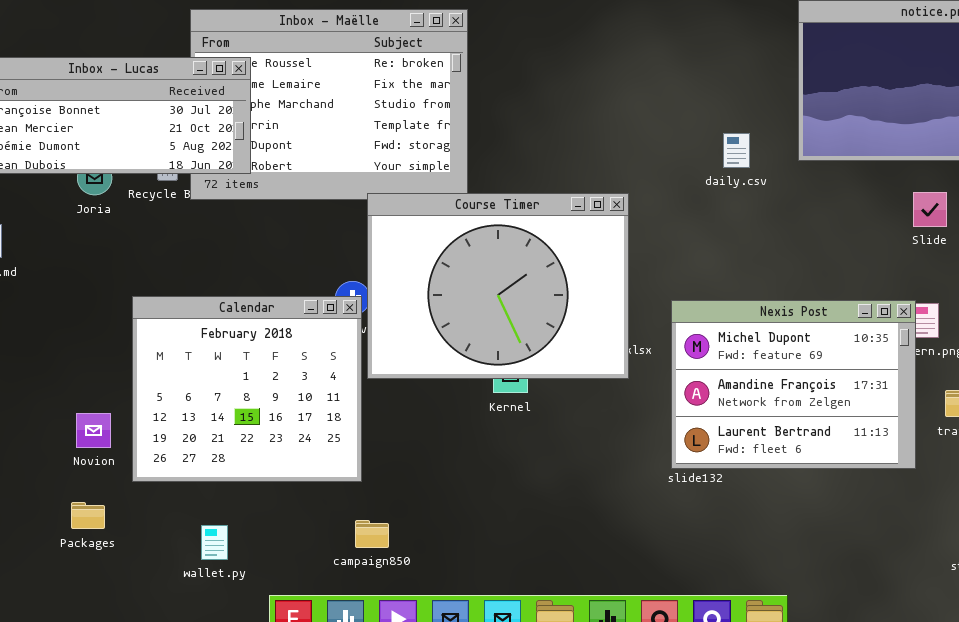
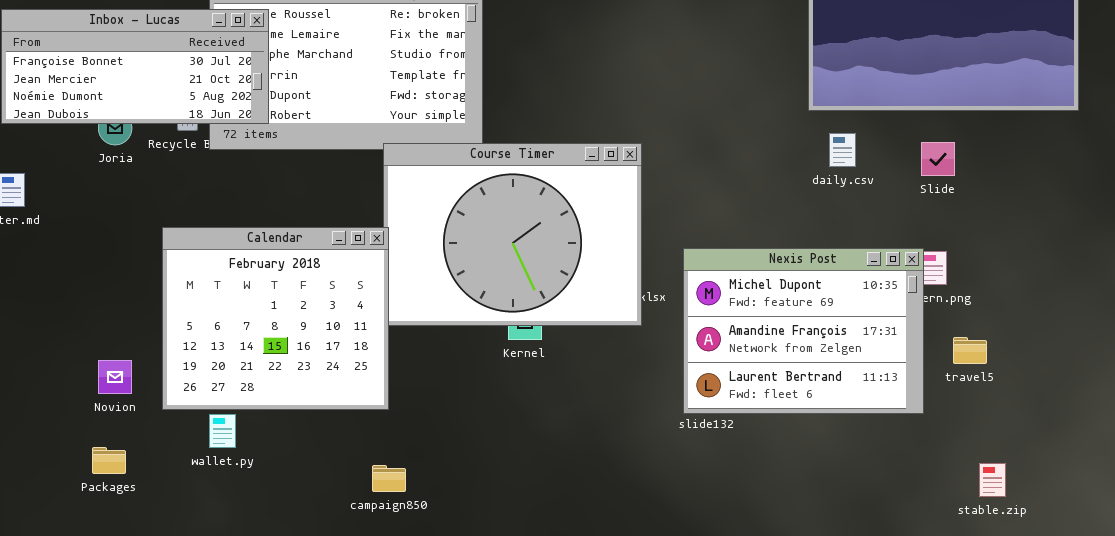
daily.csv: [723,133,750,168] -> [829,133,856,167], moved
Calendar: [132,296,362,482] -> [162,227,389,410], moved
wallet.py: [201,525,228,560] -> [209,414,236,448], moved

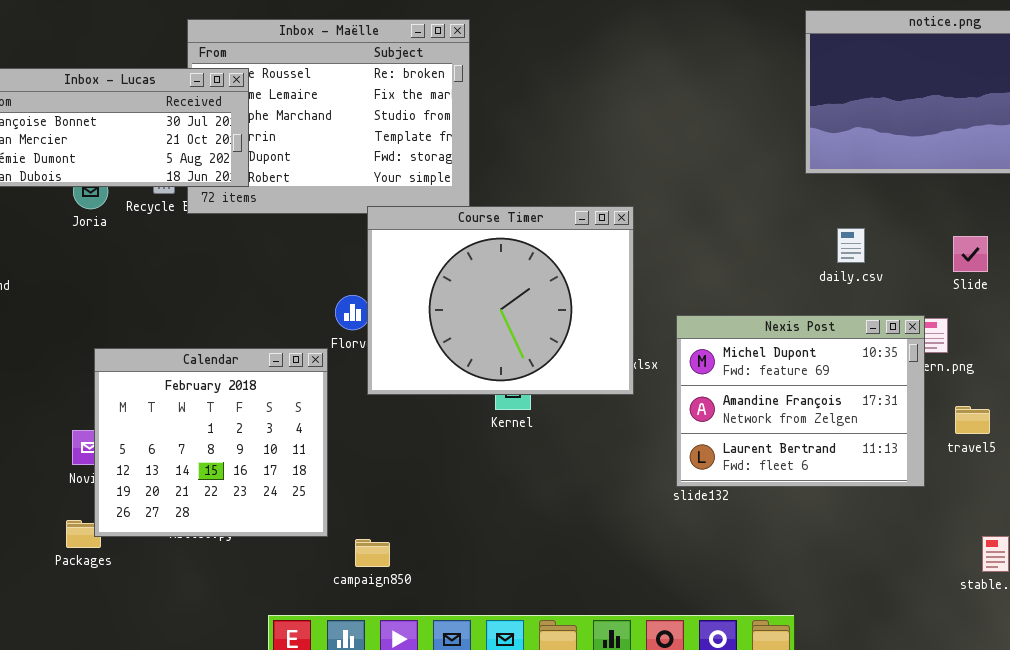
daily.csv: [829,133,856,167] -> [837,228,865,263], moved
Slide: [921,142,955,176] -> [953,236,988,272], moved
Calendar: [162,227,389,410] -> [94,348,328,537], moved

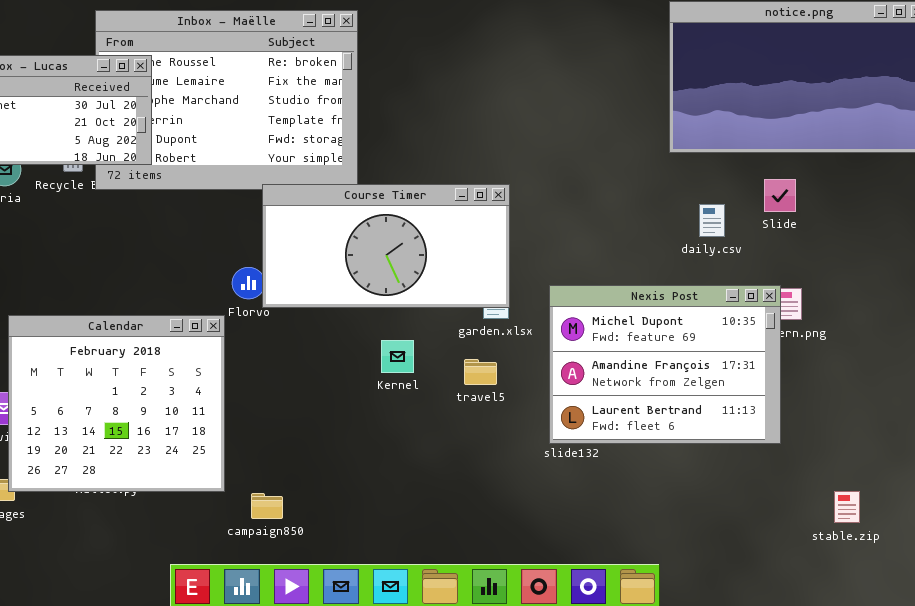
Course Timer: [367,206,634,395] -> [262,184,510,308], resized
Slide: [953,236,988,272] -> [764,179,796,212], moved
travel5: [955,406,990,434] -> [464,359,497,385], moved

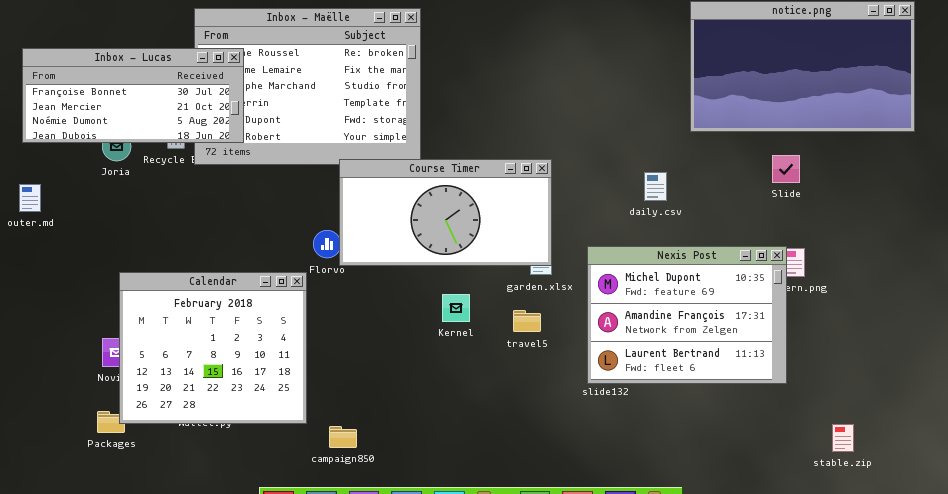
daily.csv: [699,204,725,237] -> [644,172,667,201], moved

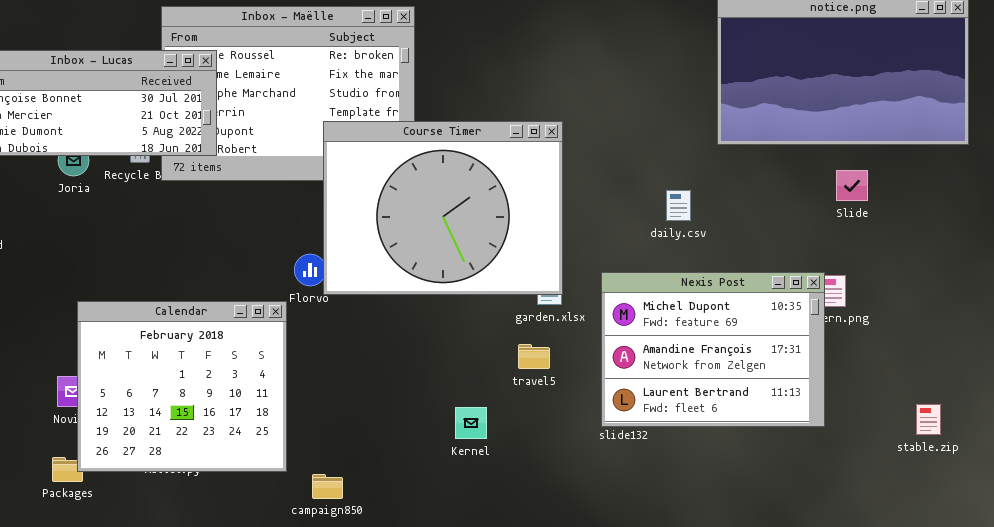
Slide: [772,155,800,183] -> [836,170,868,201], moved
Course Timer: [339,159,552,266] -> [323,121,563,295], resized
Kernel: [442,294,470,322] -> [455,407,487,439], moved
stable.zip: [832,424,854,452] -> [916,404,941,435], moved

